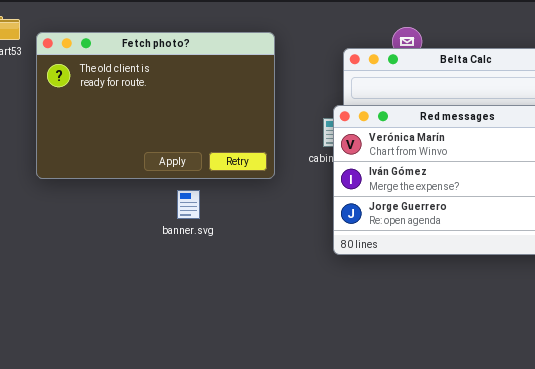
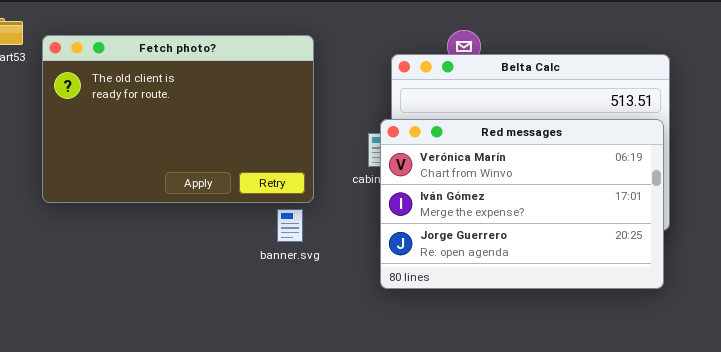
banner.svg: [177,190,200,219] -> [277,209,303,242], moved

